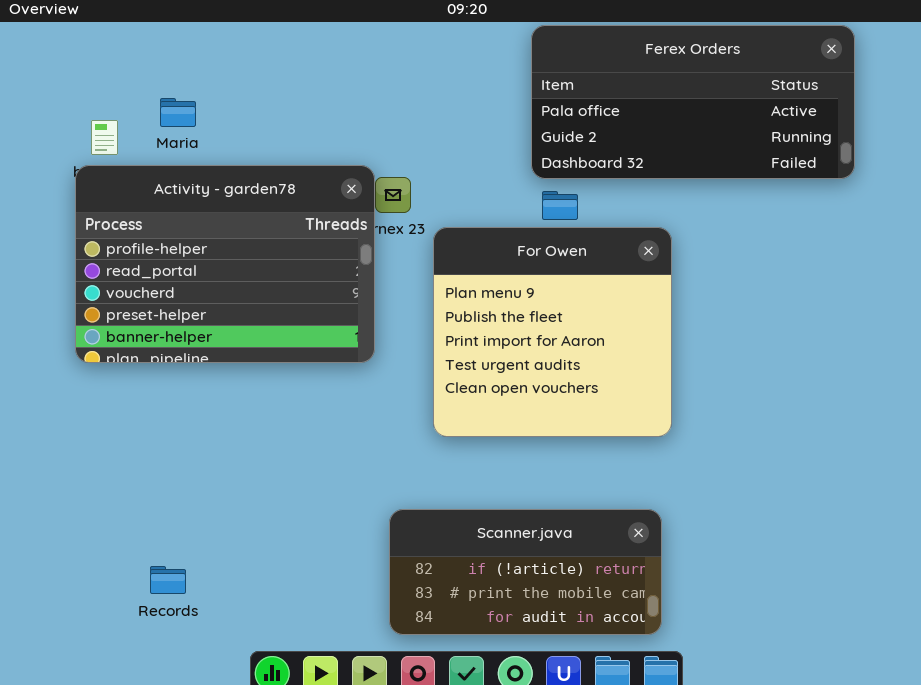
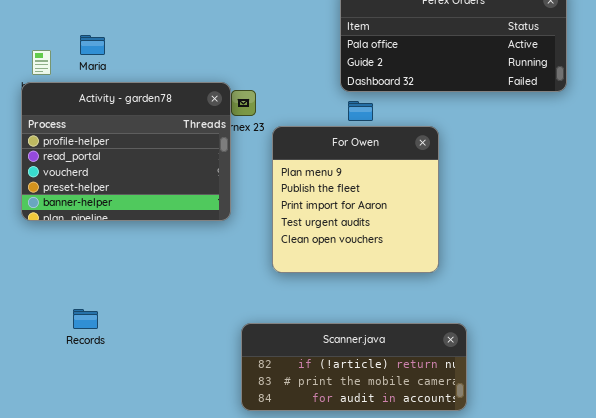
Scanner.java: [389,509,662,635] -> [241,323,467,411], resized
Records: [150,566,186,594] -> [73,309,98,329], moved

